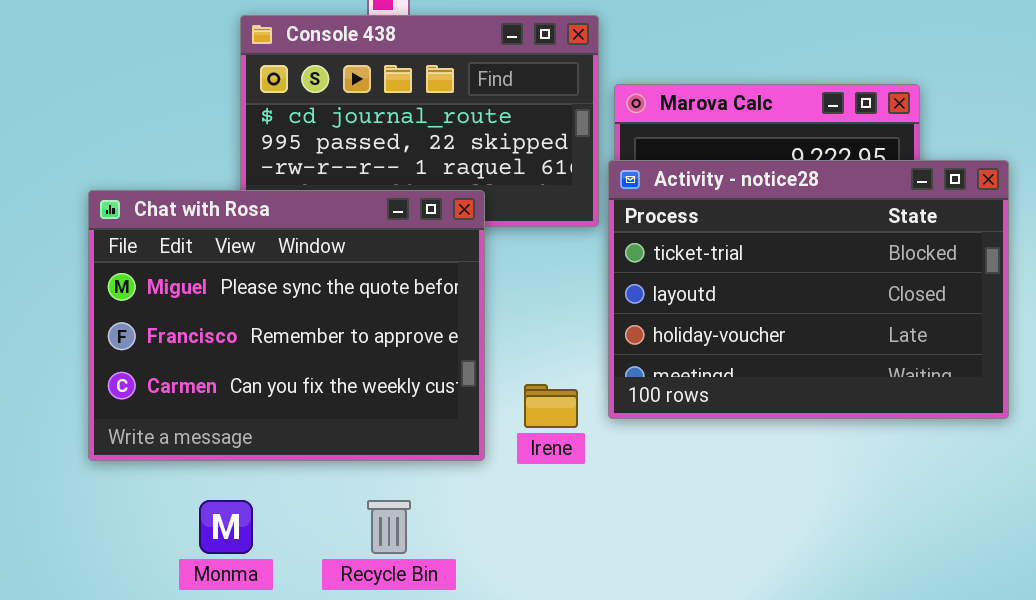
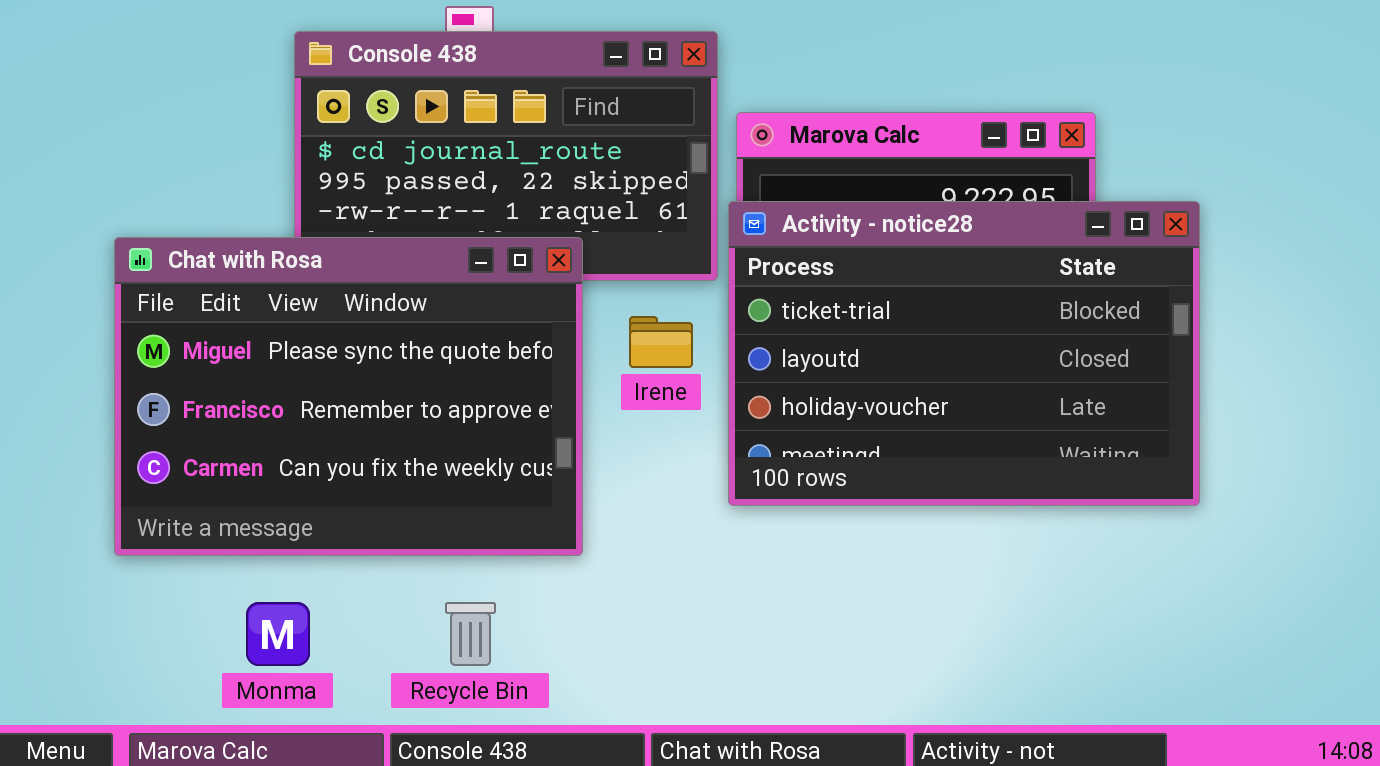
Irene: [524,384,578,428] -> [629,316,693,368], moved

